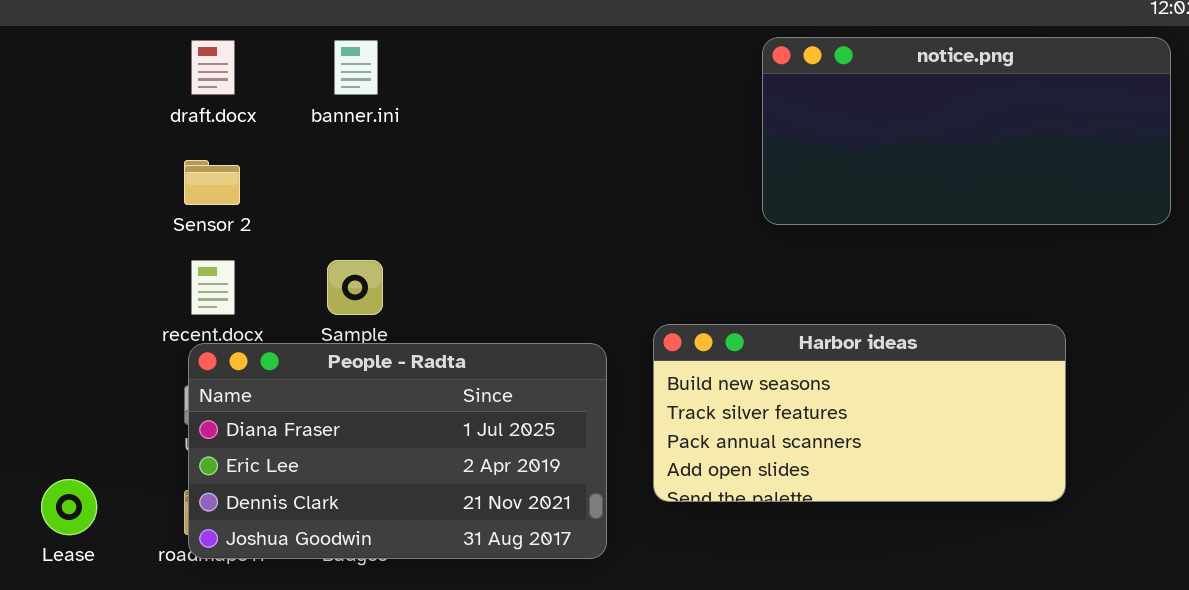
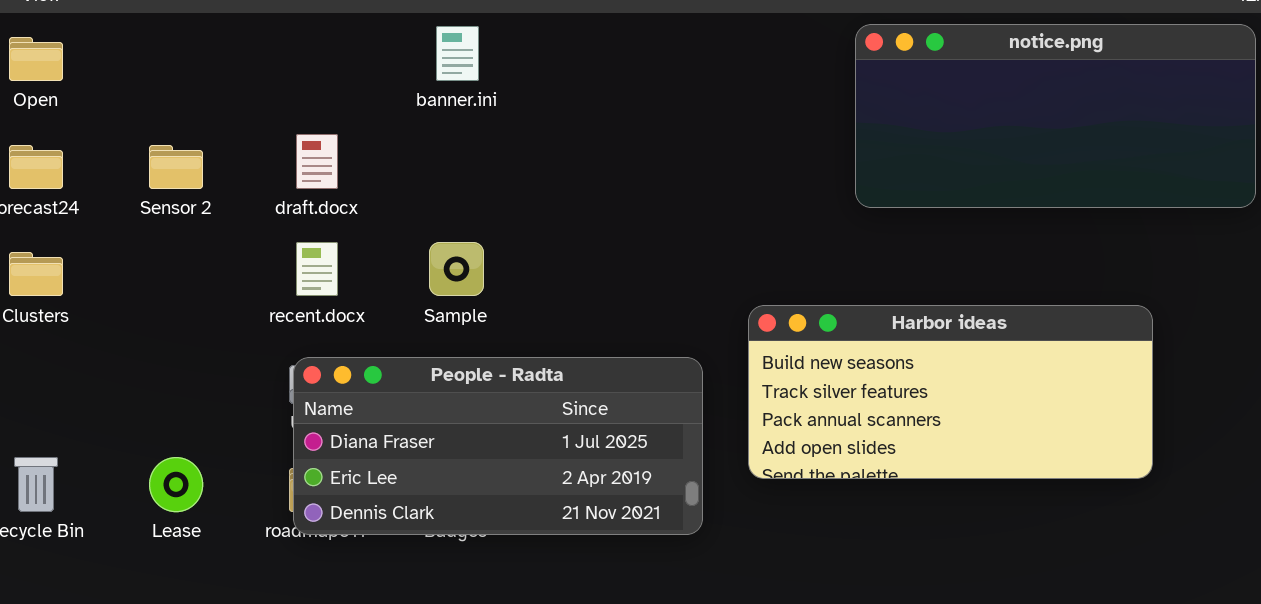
draft.docx: [191,40,235,95] -> [296,134,338,189], moved
Sensor 2: [184,160,240,205] -> [149,145,203,189], moved
People - Radta: [188,343,607,559] -> [293,357,703,535], resized

